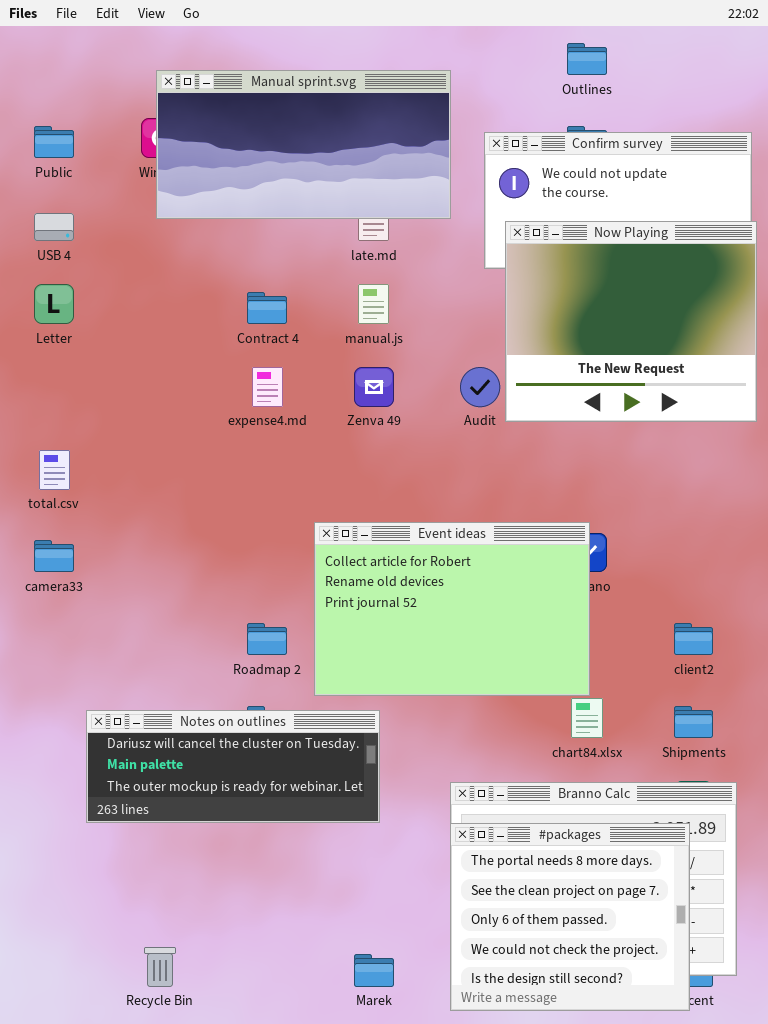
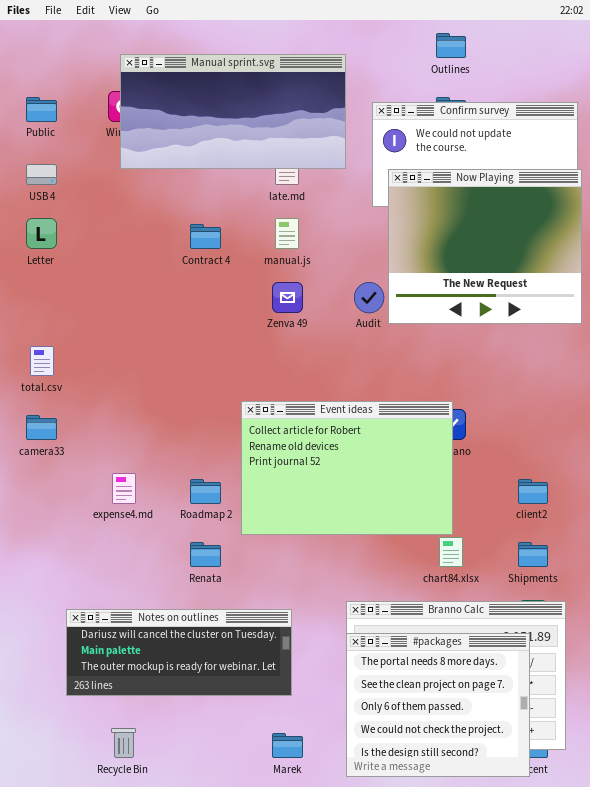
expense4.md: [252,367,283,407] -> [112,473,136,504], moved
Notes on outlines: [86,710,380,823] -> [66,609,292,696], moved

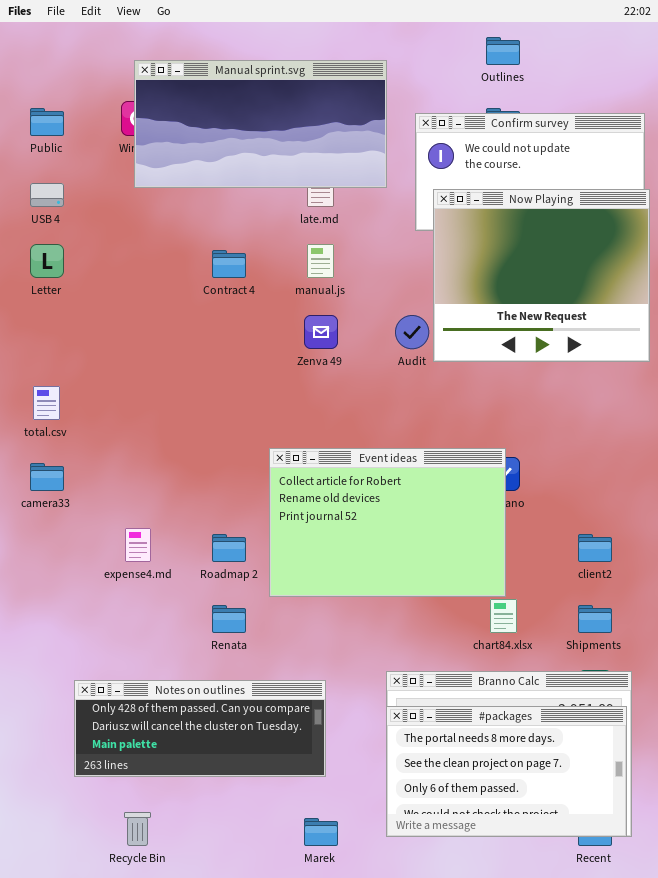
Notes on outlines: [66,609,292,696] -> [74,680,326,777], scrolled up 1 row
#packages: [346,633,530,777] -> [386,706,627,837], resized

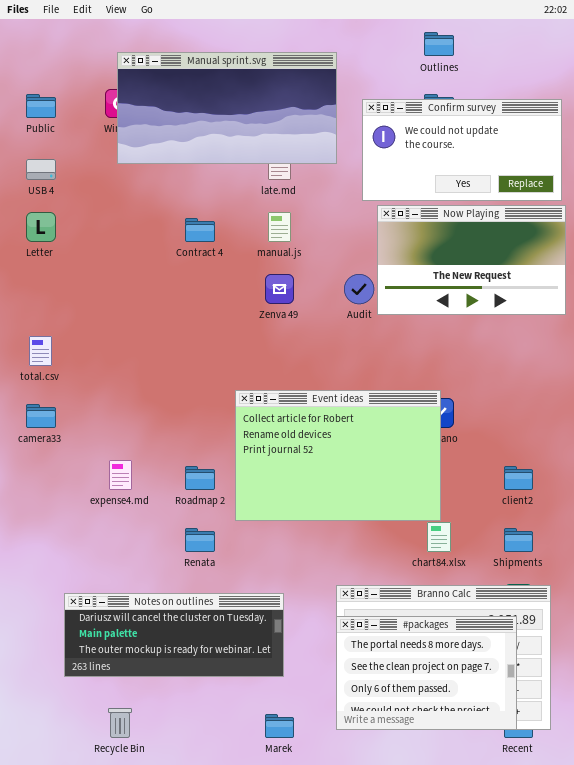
Now Playing: [433,189,650,362] -> [377,205,566,315], resized
Notes on outlines: [74,680,326,777] -> [64,593,284,677], scrolled down 1 row
#packages: [386,706,627,837] -> [336,616,517,730], resized

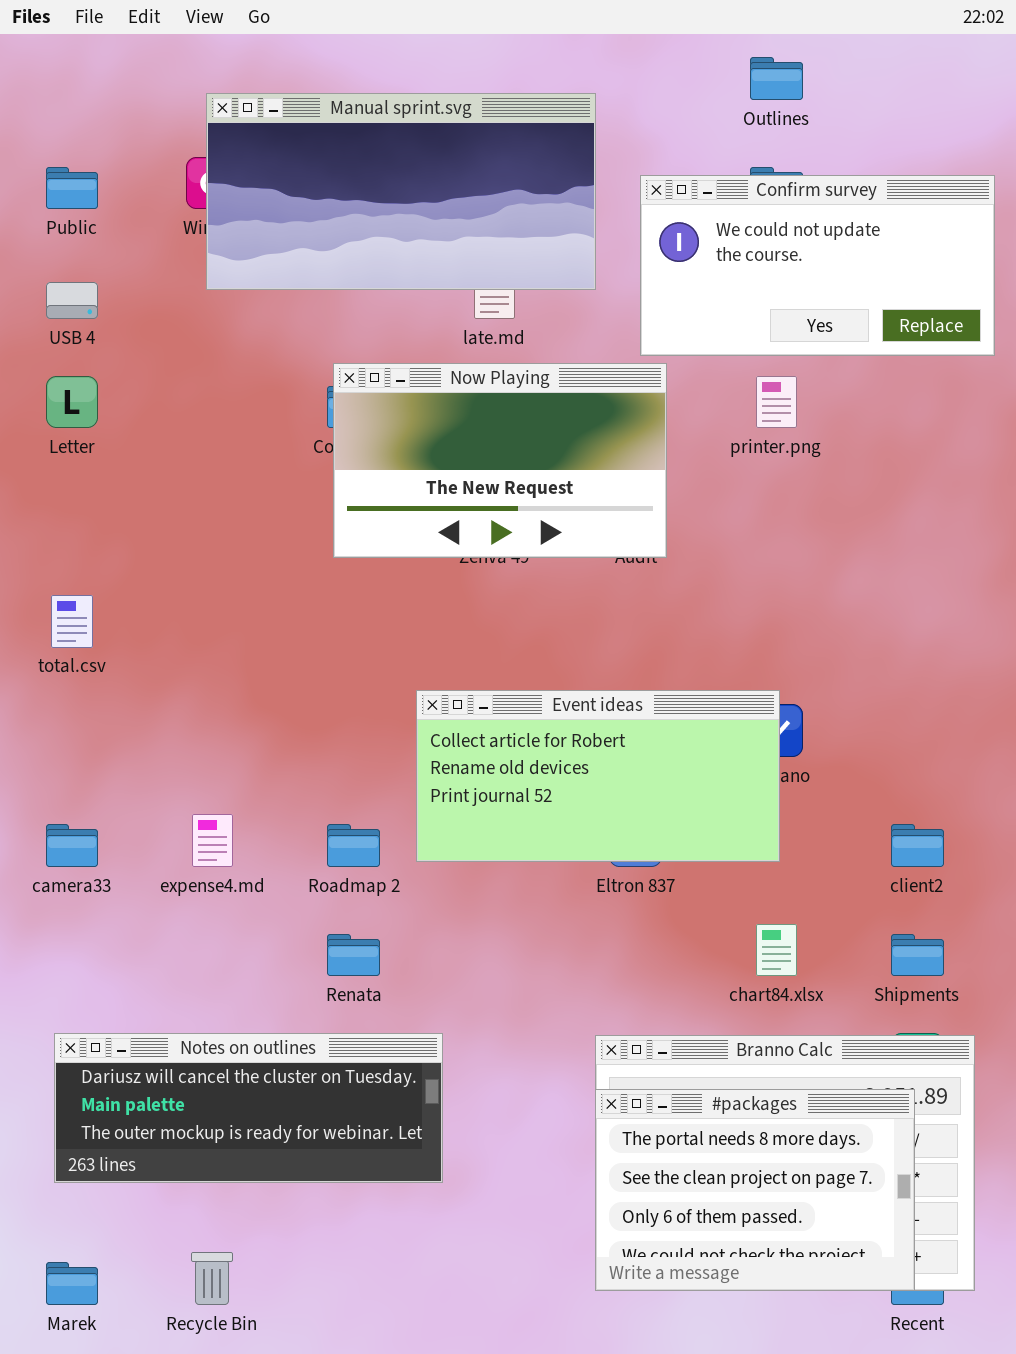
Now Playing: [377,205,566,315] -> [333,363,667,558], moved
Event ideas: [235,390,441,521] -> [416,690,780,862], resized
camera33: [26,404,56,428] -> [46,824,98,867], moved
Notes on outlines: [64,593,284,677] -> [54,1033,443,1183], moved
Marek: [265,714,294,738] -> [46,1262,98,1305], moved

